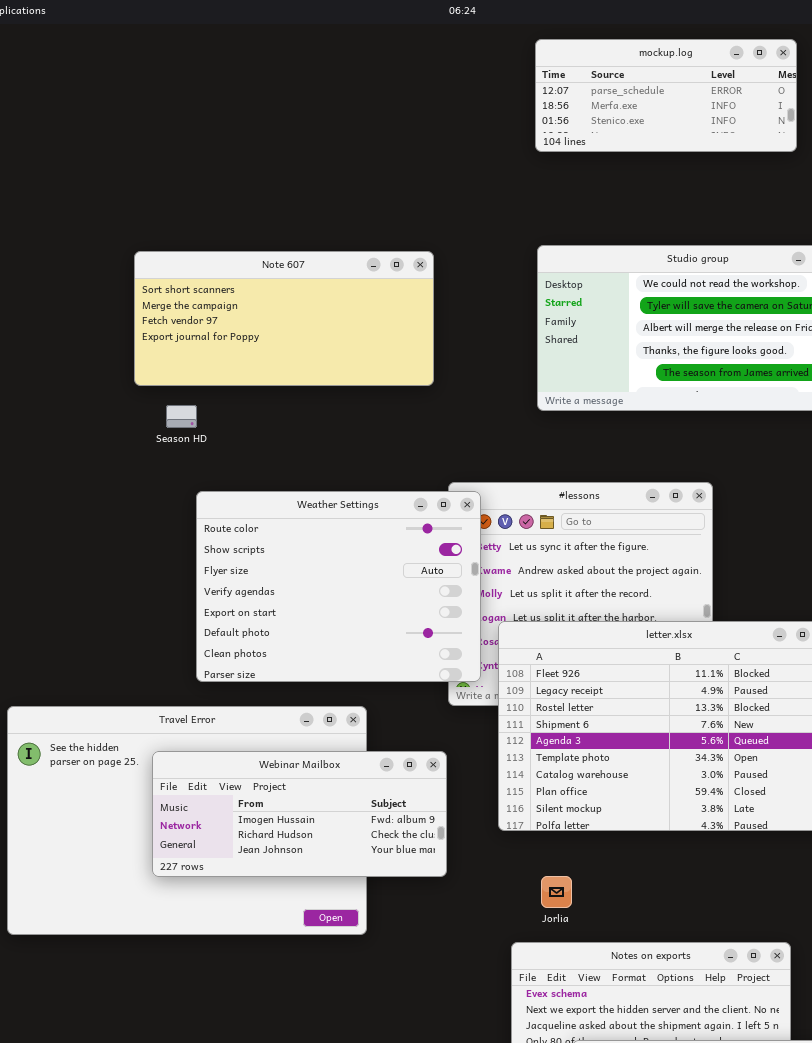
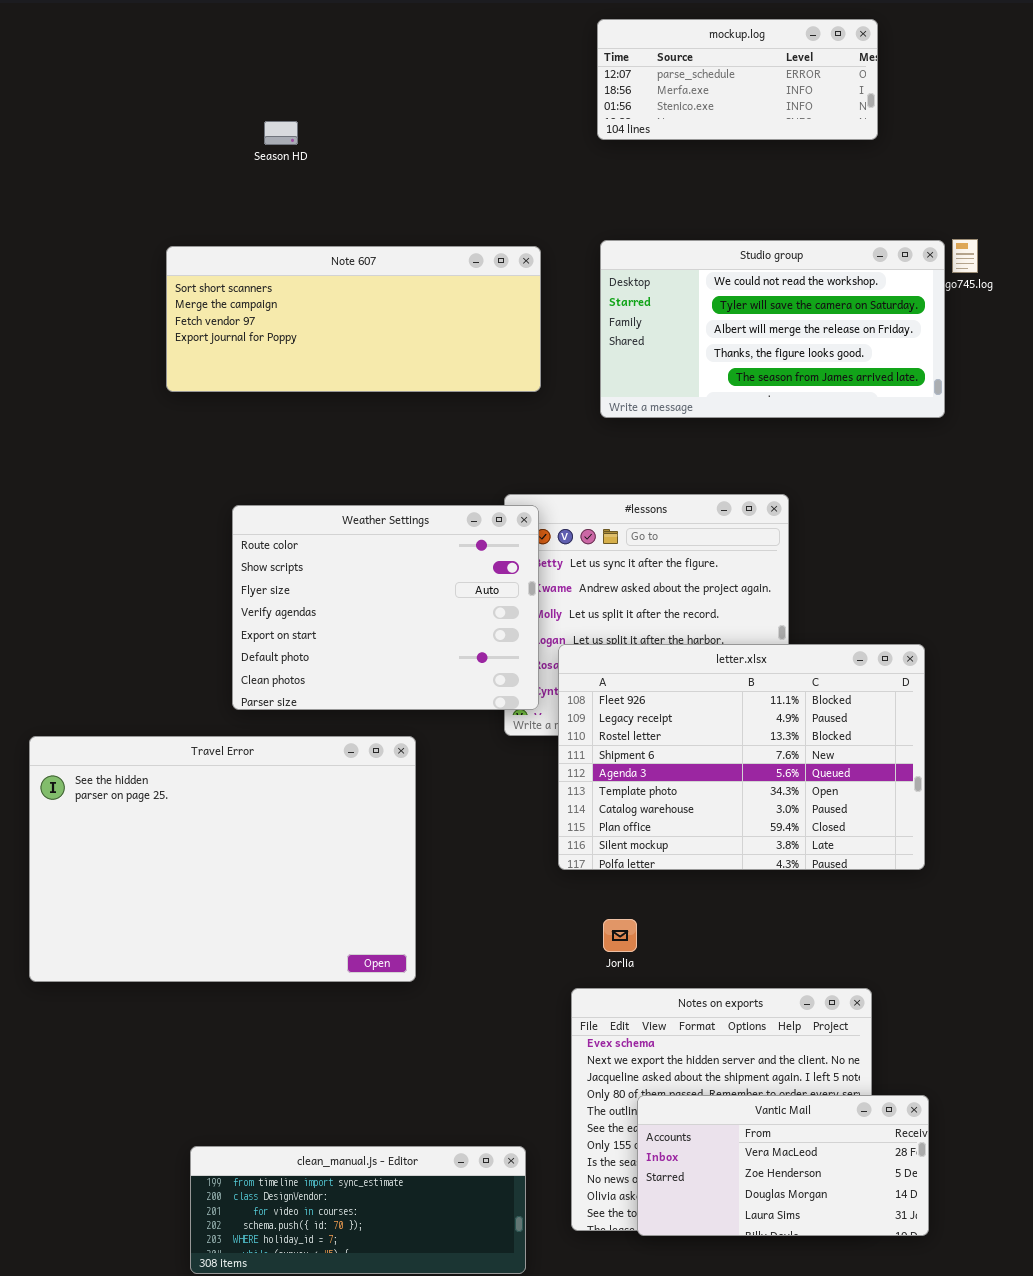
Note 607: [134,251,434,386] -> [166,246,541,392], resized
Season HD: [166,405,197,428] -> [264,121,298,145], moved
Webinar Mailbox: [152,751,447,877] -> none, closed

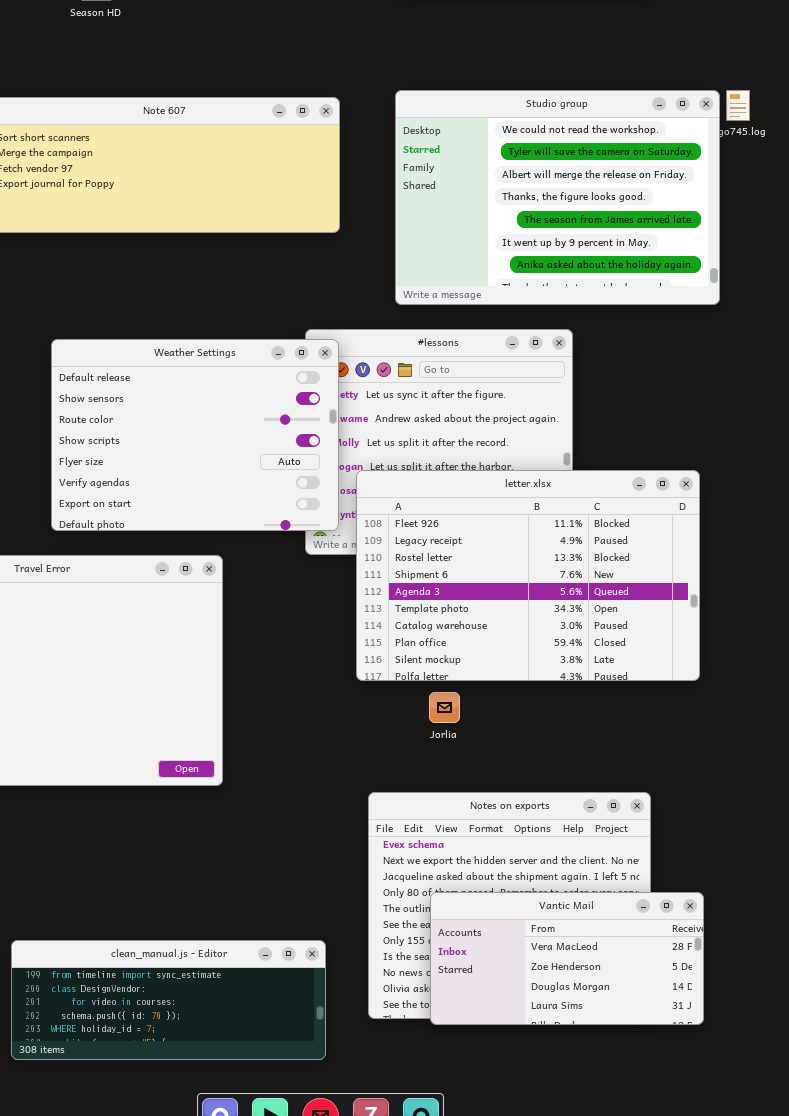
Studio group: [600,240,945,418] -> [395,90,720,305], resized
Weather Settings: [232,505,539,710] -> [51,339,339,531], scrolled up 2 rows
Jorlia: [603,919,637,952] -> [429,692,460,723], moved

